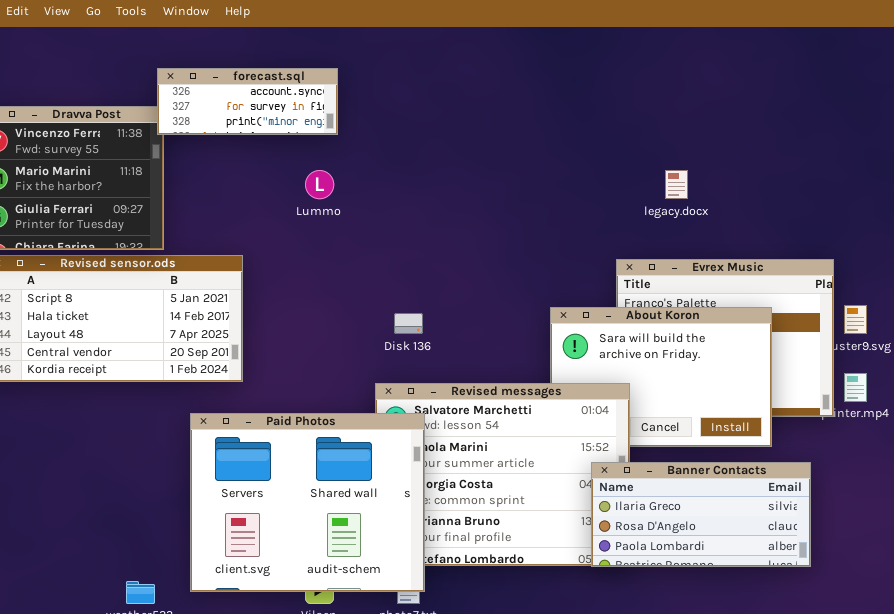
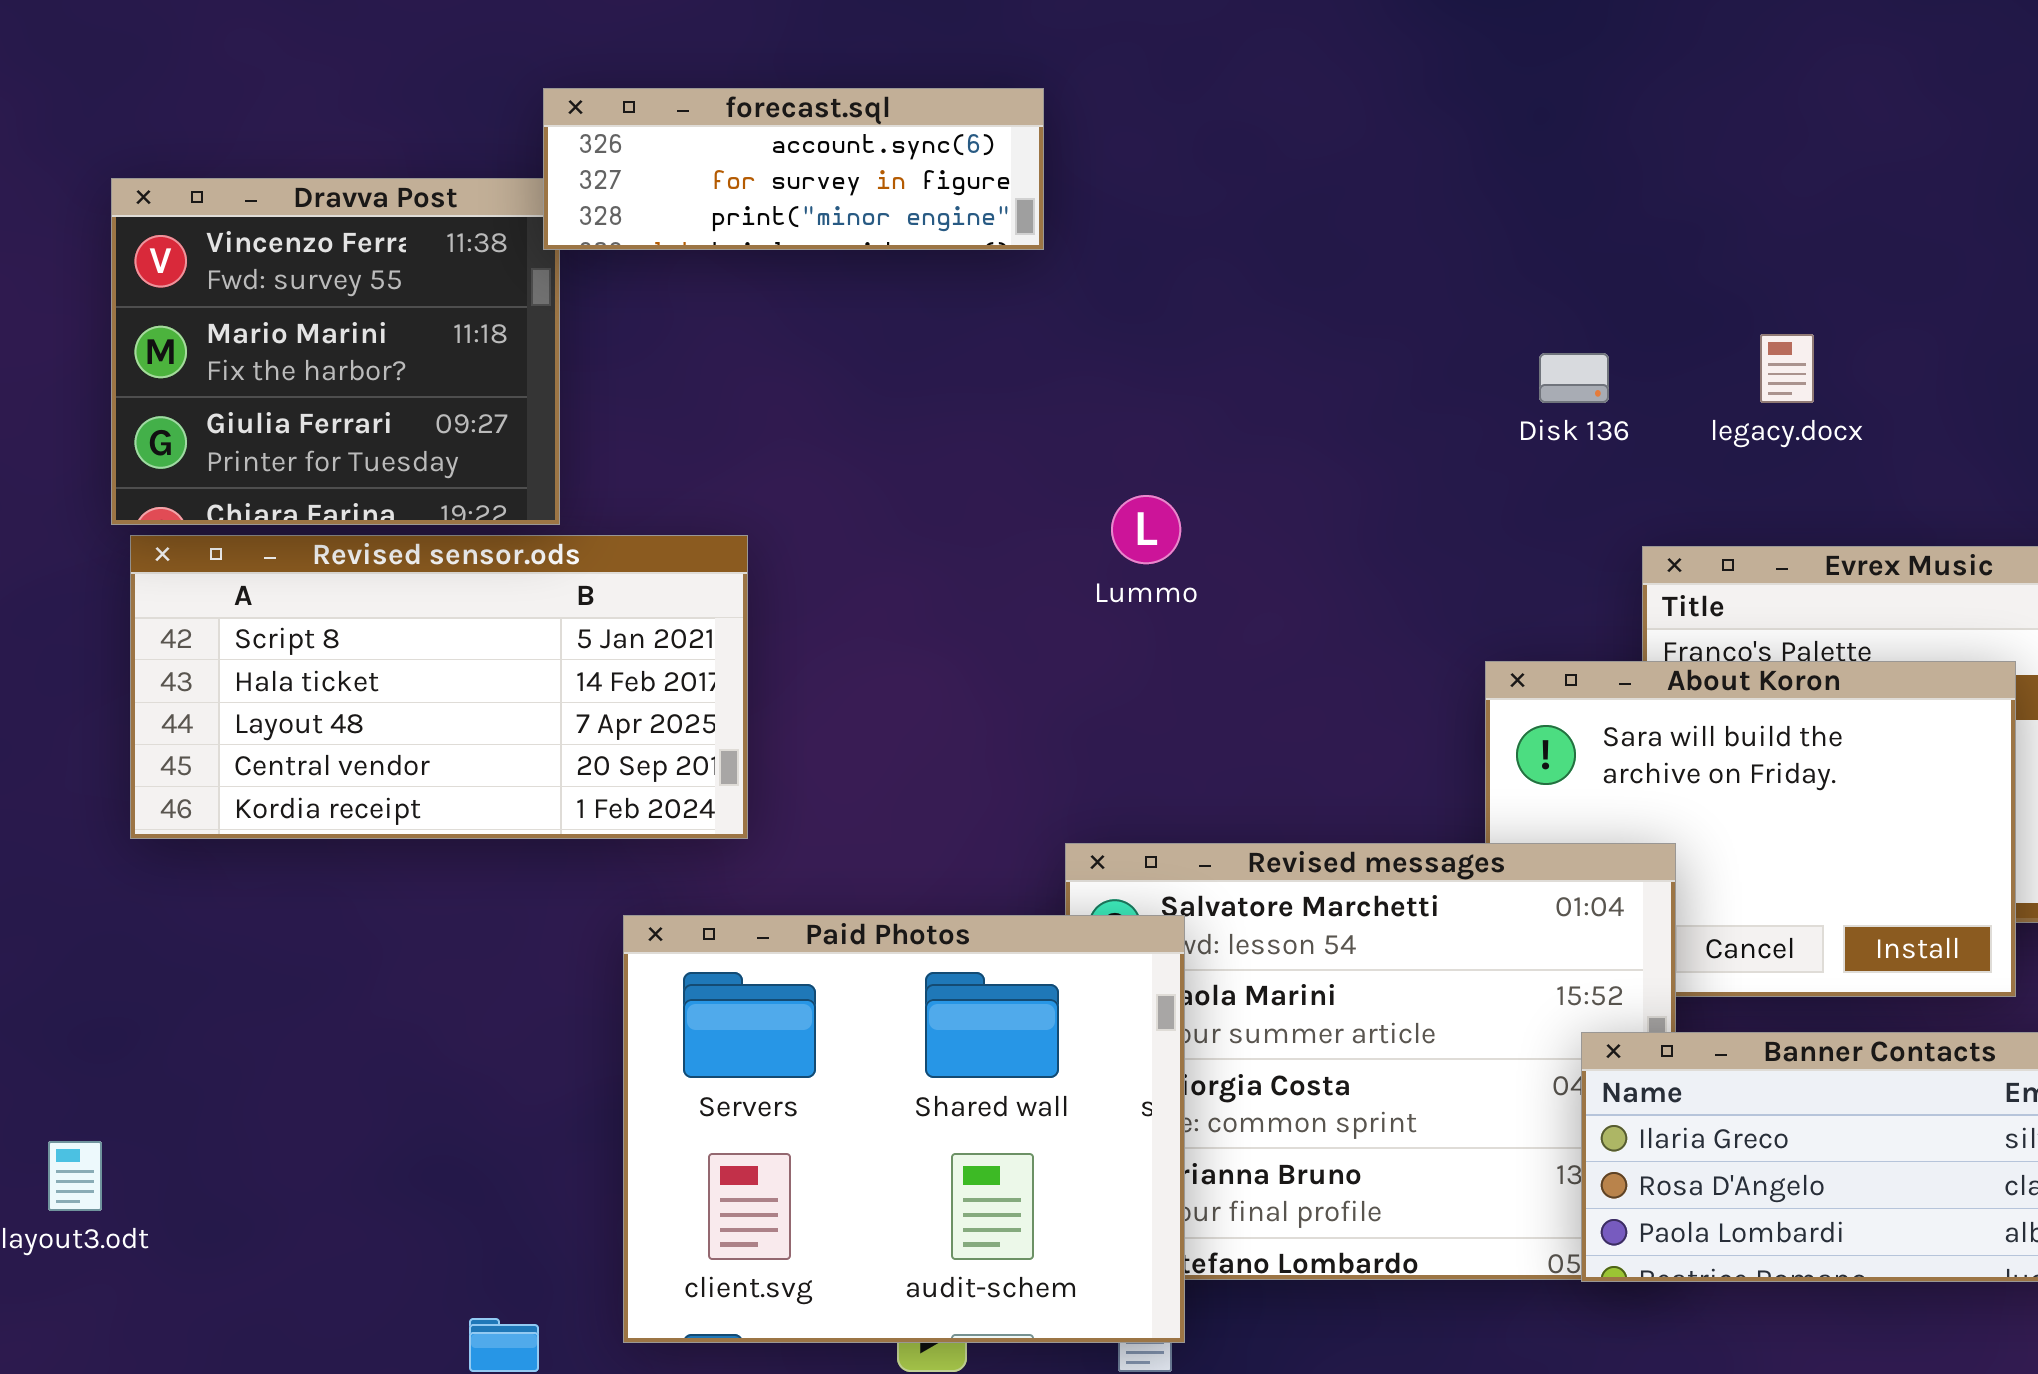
forecast.sql: [157,68,338,135] -> [543,88,1044,250], resized
Lummo: [305,170,334,199] -> [1111,495,1181,564], moved
Disk 136: [394,313,423,334] -> [1539,353,1609,403], moved

